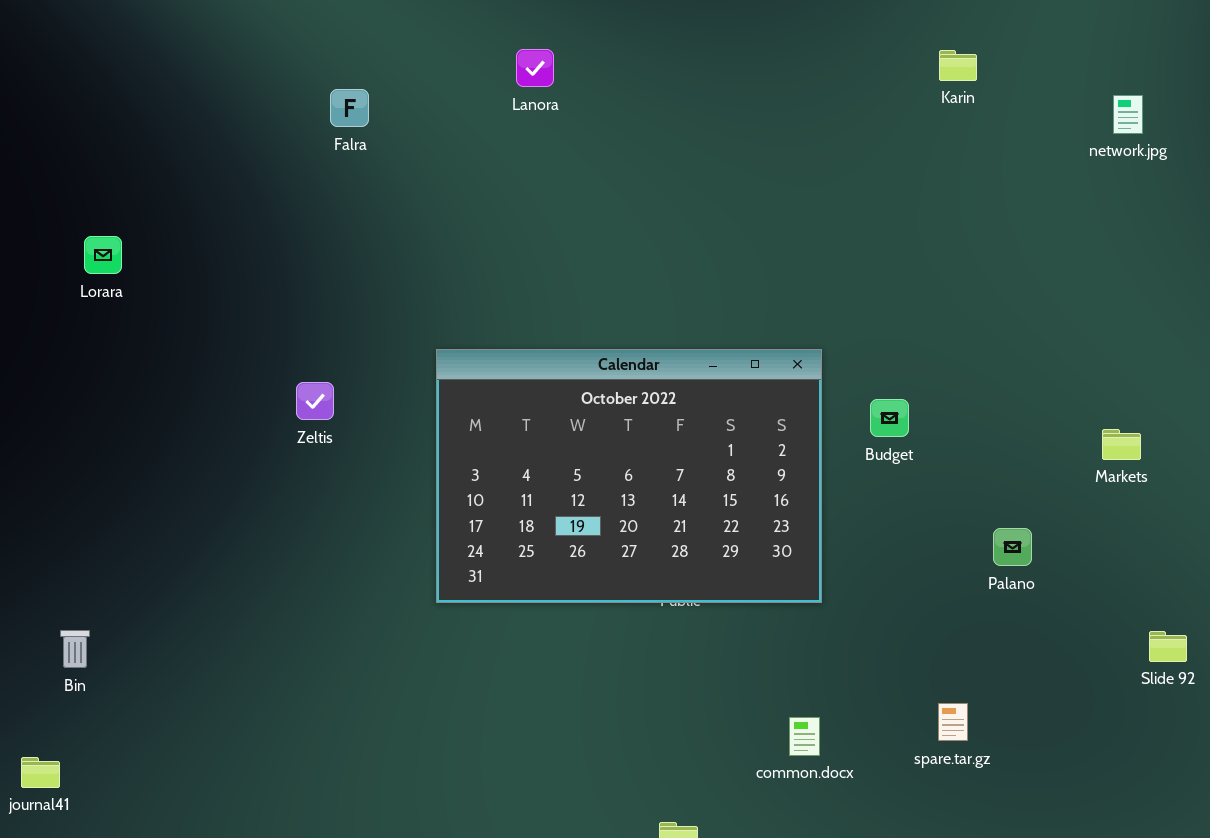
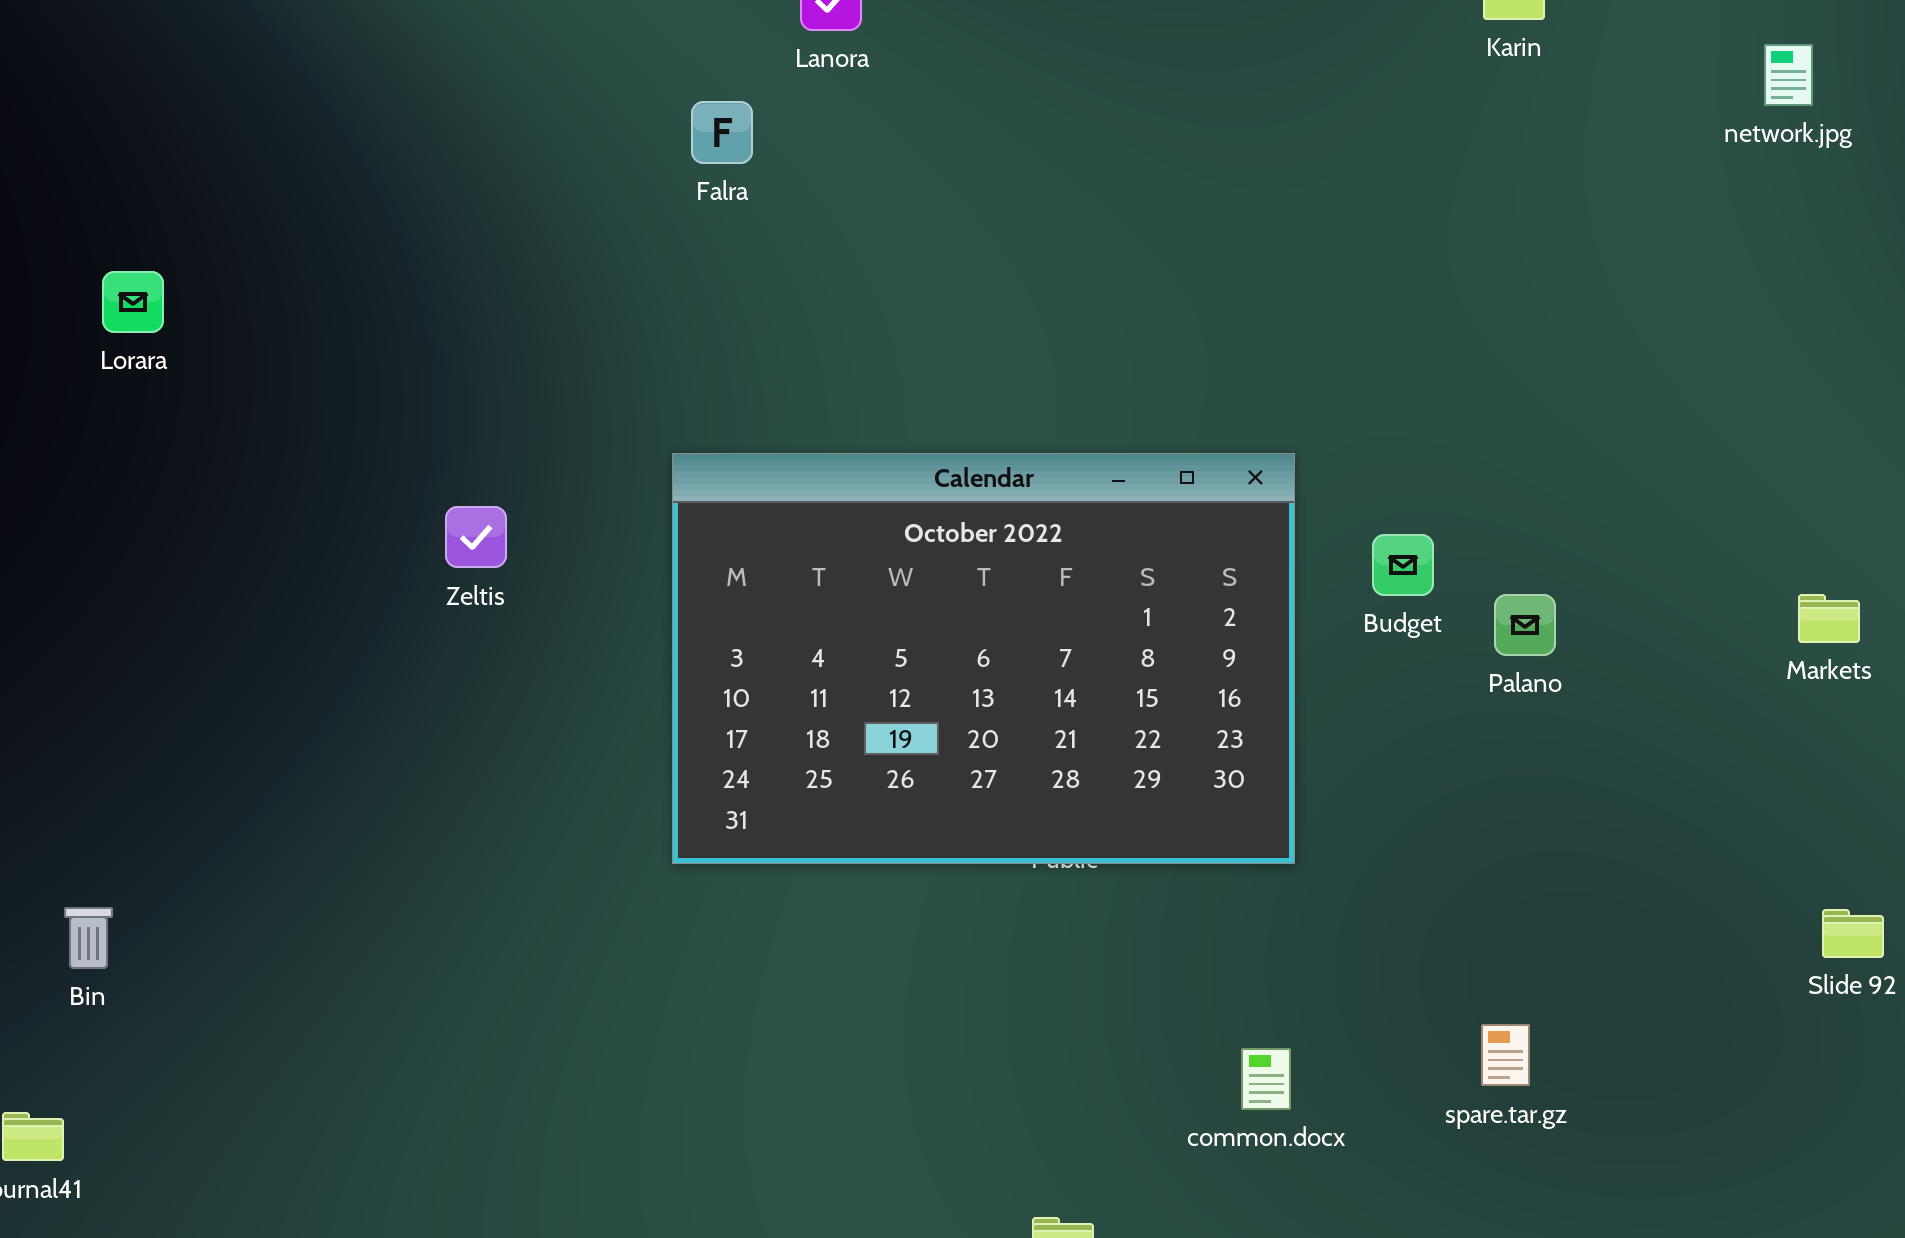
Falra: [330,89,369,127] -> [691,101,753,164], moved
Markets: [1102,429,1141,460] -> [1798,594,1860,643], moved
Palano: [993,528,1032,566] -> [1494,594,1556,656], moved

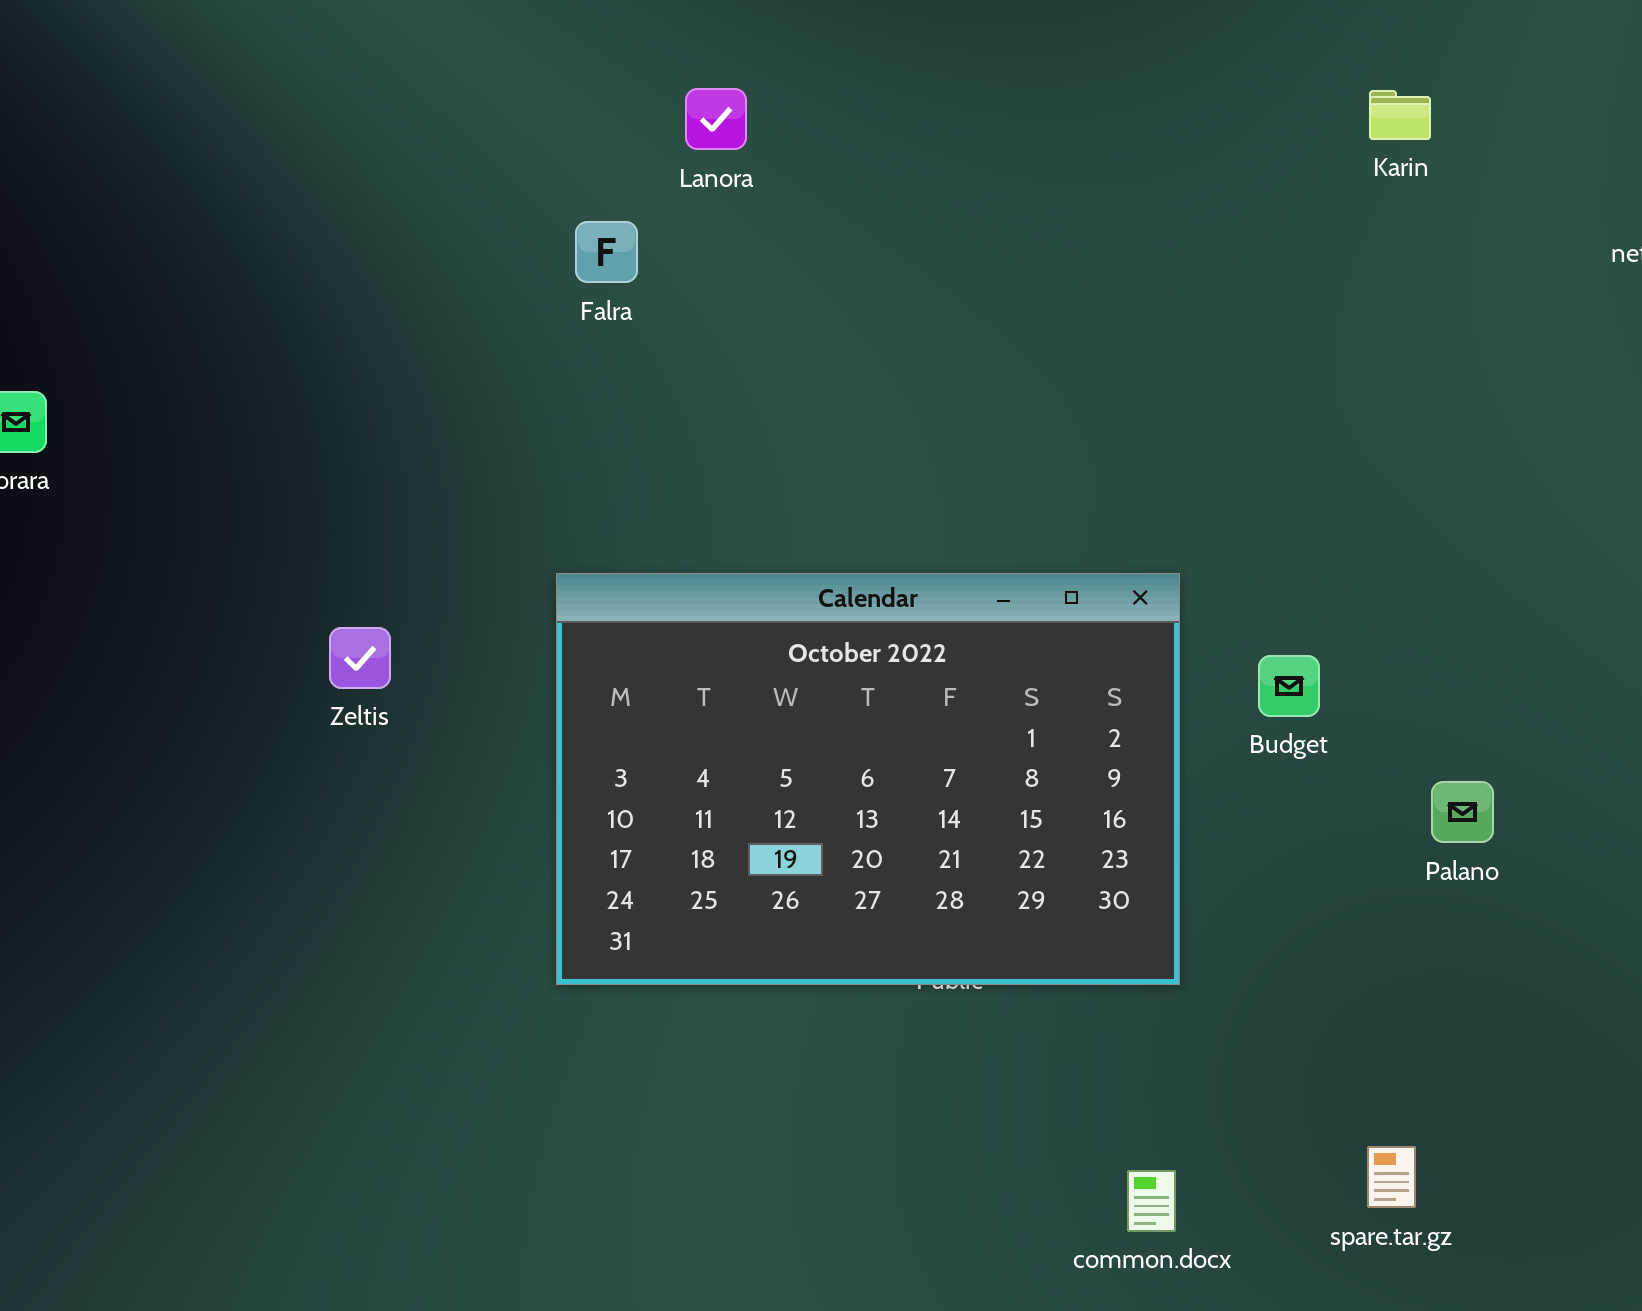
Palano: [1494,594,1556,656] -> [1431,781,1494,843], moved

